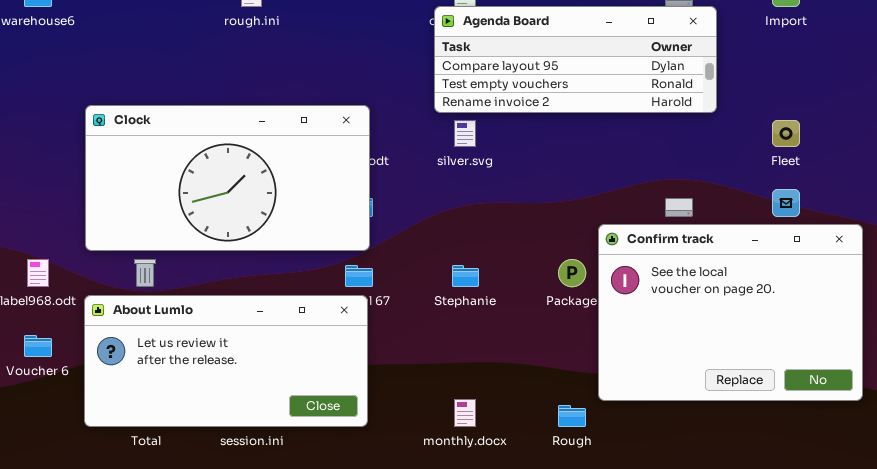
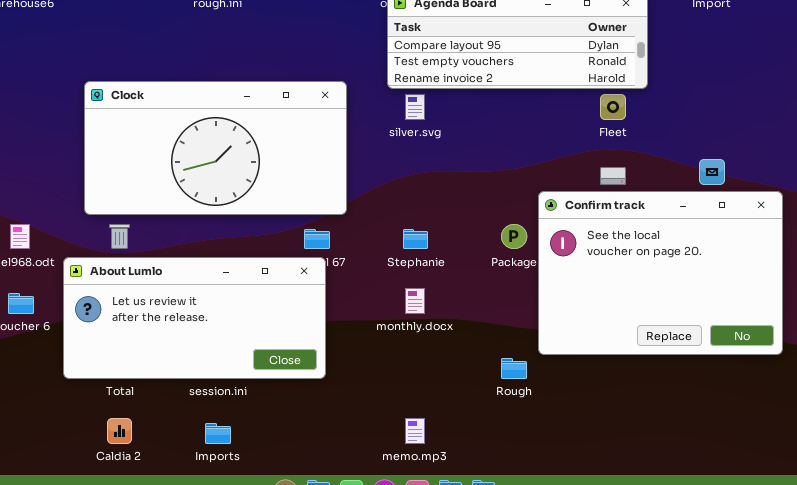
Clock: [85,105,370,251] -> [84,81,347,215], moved
Fleet: [772,120,800,147] -> [600,94,626,120], moved
monthly.docx: [454,399,476,427] -> [405,288,425,314], moved

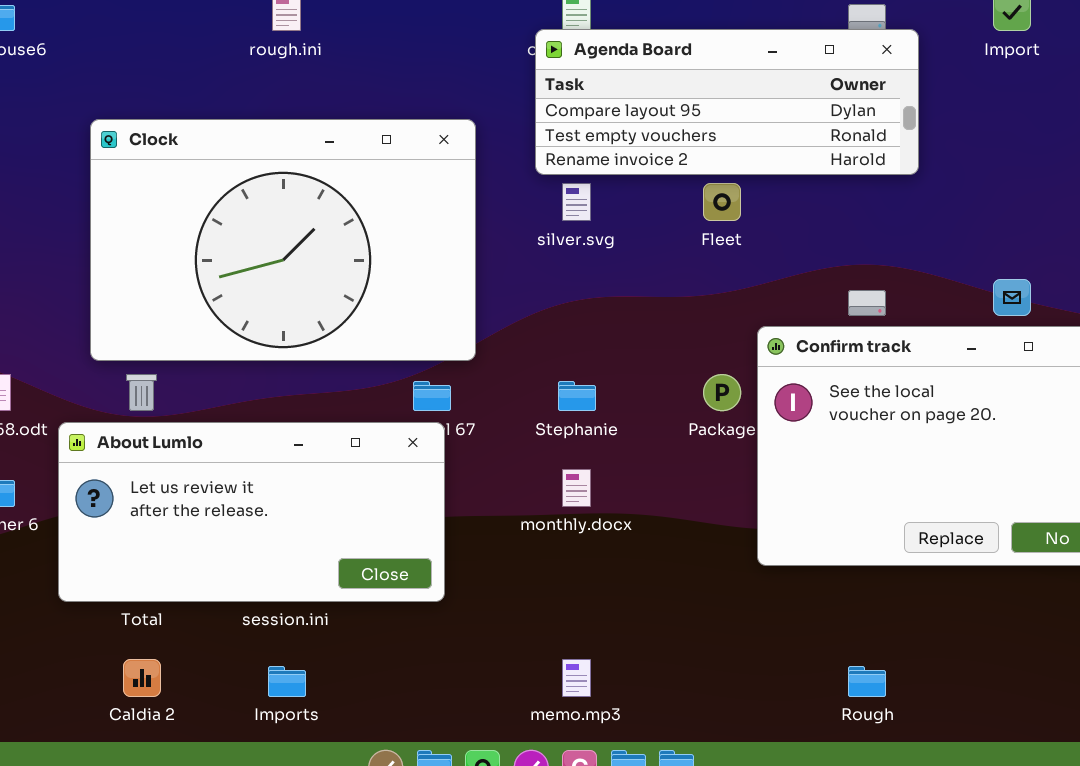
Clock: [84,81,347,215] -> [90,119,476,361], resized
Fleet: [600,94,626,120] -> [703,183,741,221], moved
Rough: [501,358,527,379] -> [848,666,886,697], moved

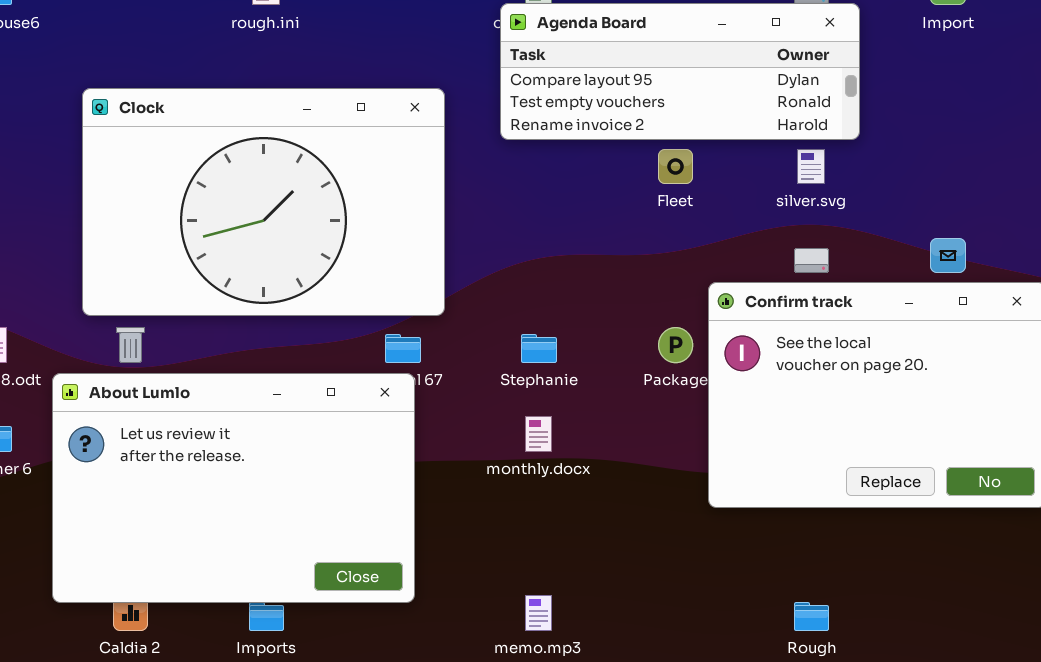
silver.svg: [562,183,591,221] -> [797,149,825,184], moved
About Lumlo: [58,422,445,602] -> [52,373,415,603], resized

